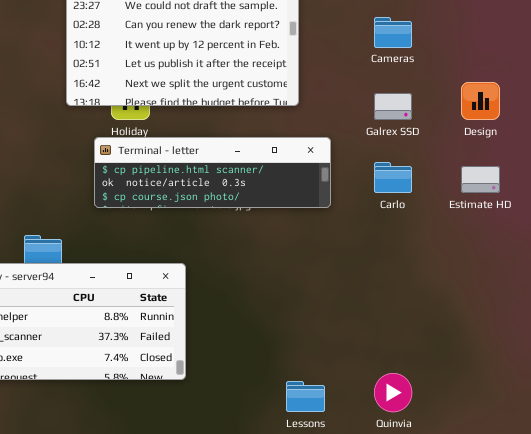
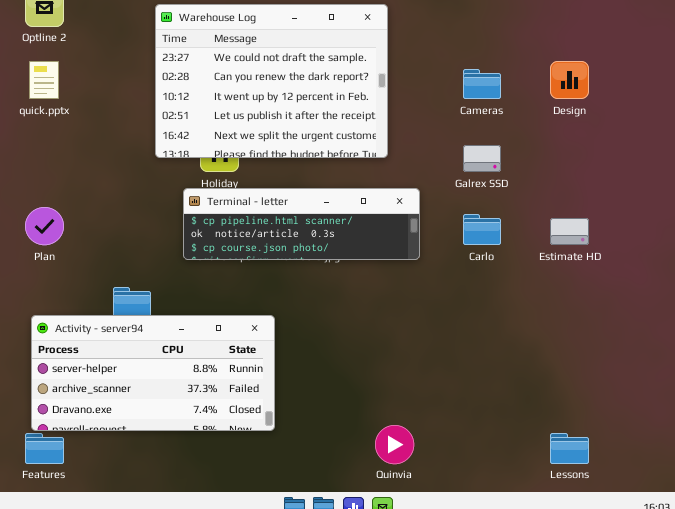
Design: [461,82,500,120] -> [550,61,589,99], moved
Quinvia: [374,373,412,412] -> [375,425,414,464], moved
Lessons: [286,381,325,412] -> [550,433,589,464], moved

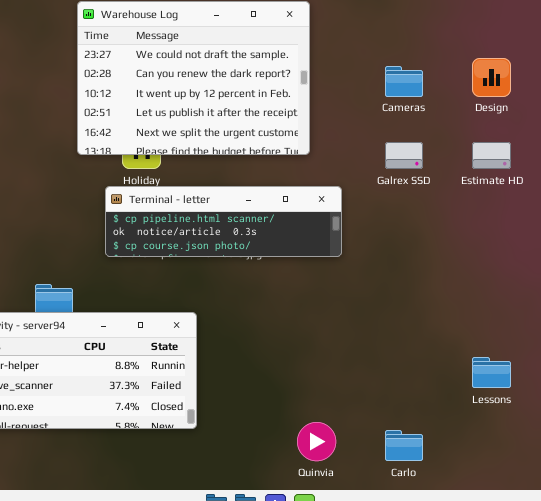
Carlo: [463,214,501,245] -> [385,430,423,461], moved
Estimate HD: [550,218,589,245] -> [472,142,511,169], moved
Lessons: [550,433,589,464] -> [472,357,511,388], moved

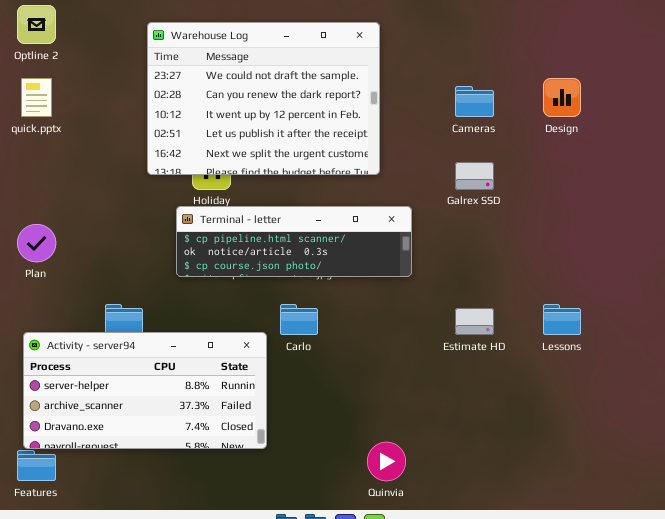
Estimate HD: [472,142,511,169] -> [455,308,494,335], moved
Lessons: [472,357,511,388] -> [543,304,581,335], moved
Carlo: [385,430,423,461] -> [280,304,318,335], moved

